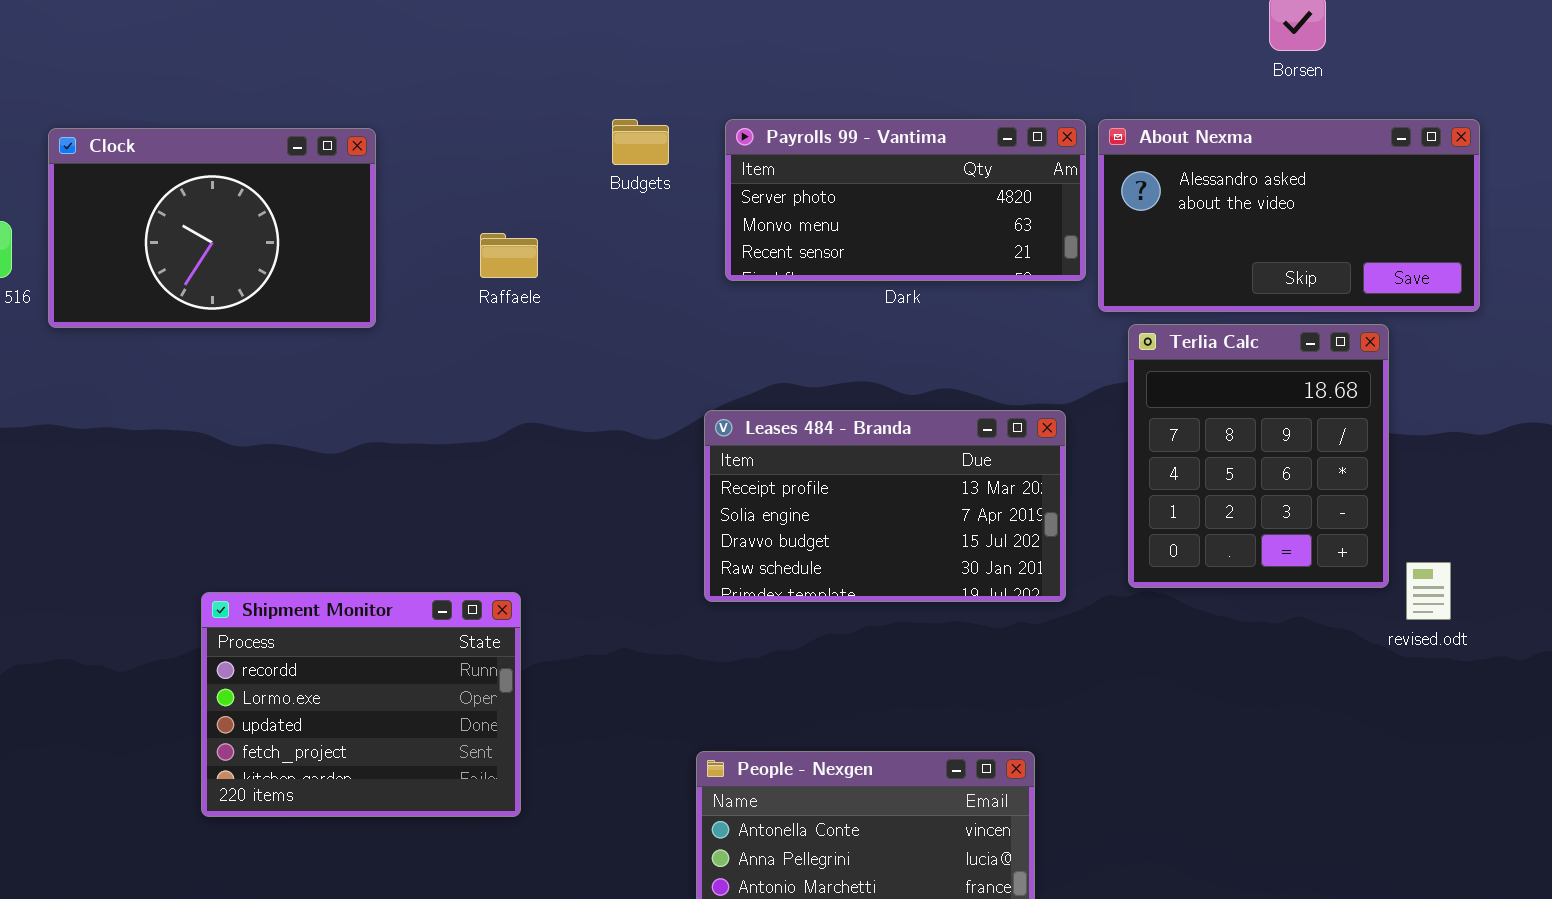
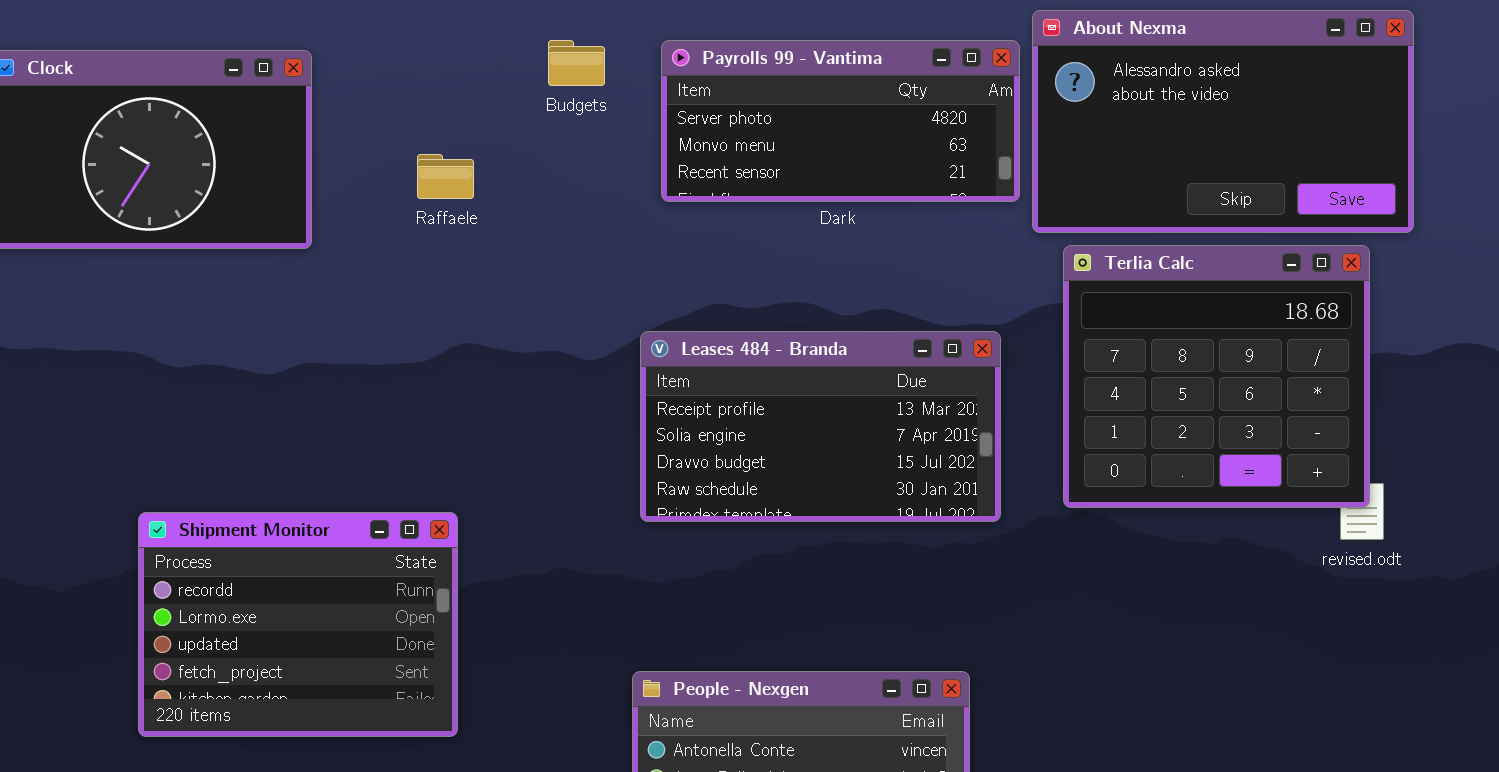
About Nexma: [1098,119,1480,312] -> [1032,10,1414,233], resized
Terlia Calc: [1128,324,1389,588] -> [1063,245,1370,508], resized

